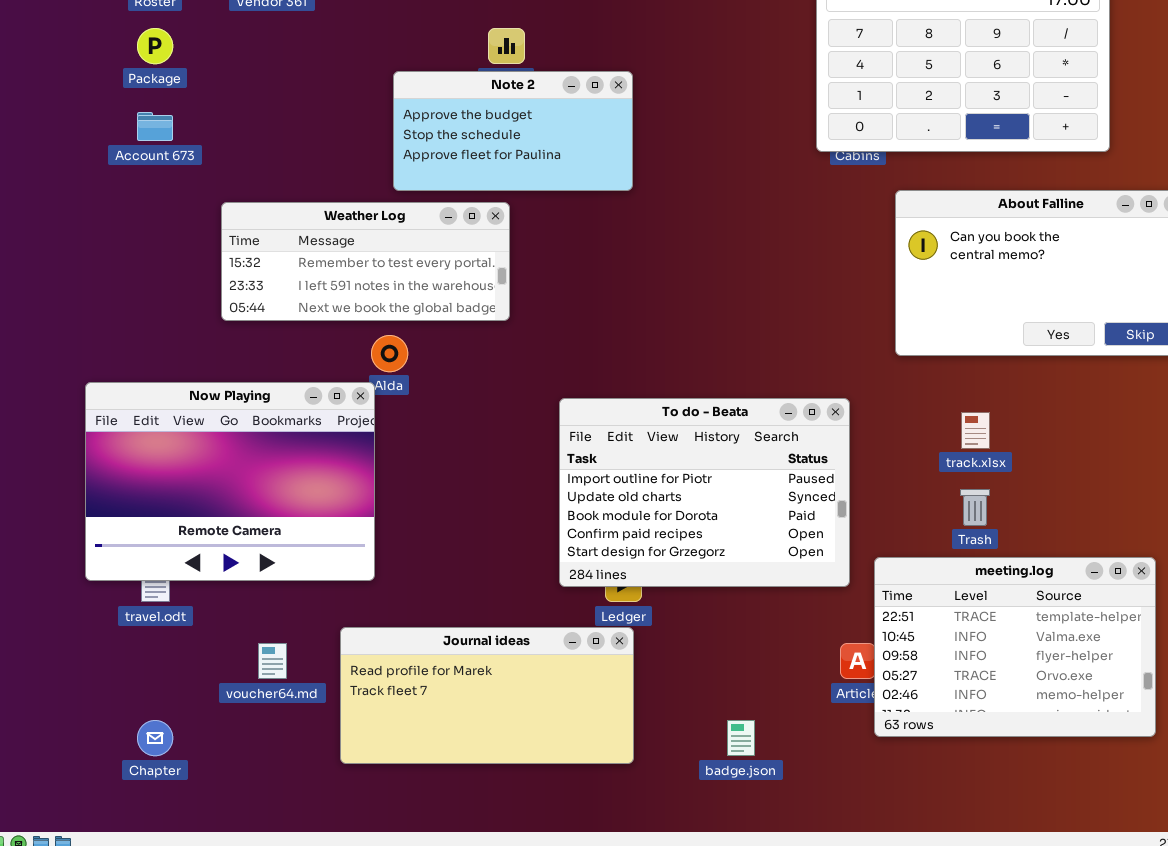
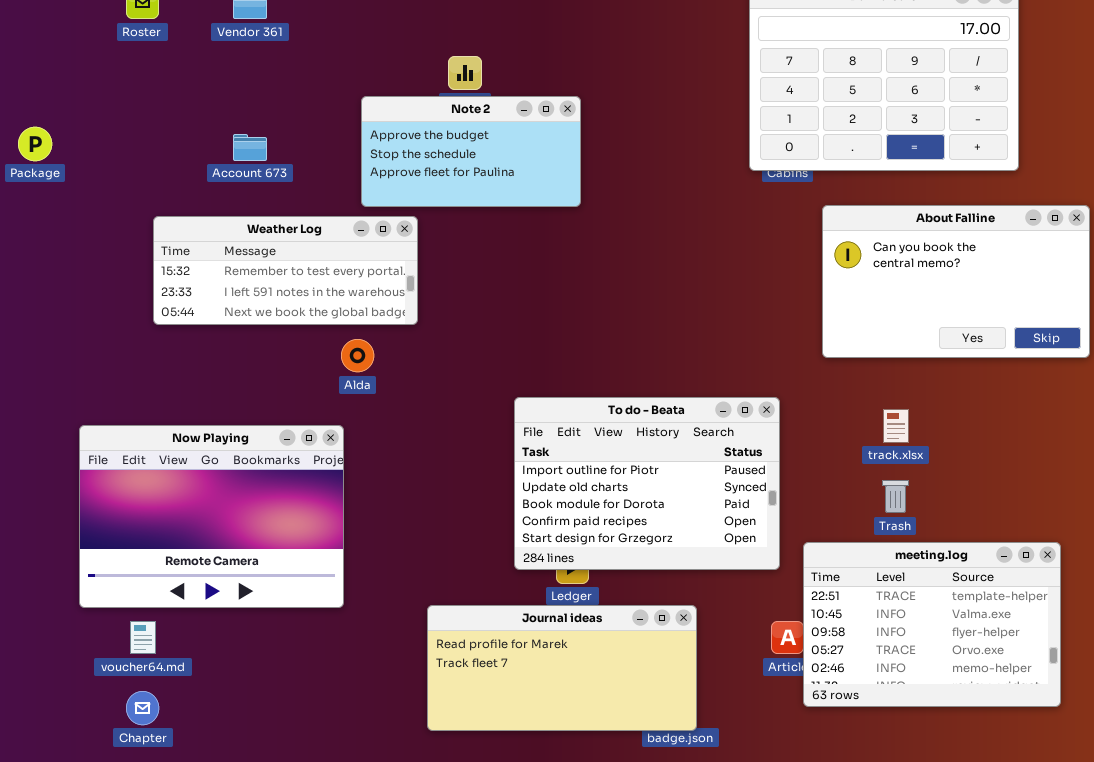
Package: [137,28,173,64] -> [18,127,52,161], moved
Account 673: [137,112,173,141] -> [233,134,267,161], moved
Weather Log: [221,202,510,321] -> [153,216,418,325], moved
Now Playing: [85,382,375,581] -> [79,425,344,608], moved
Journal ideas: [340,627,634,764] -> [427,605,697,731], moved
voucher64.md: [258,643,287,679] -> [130,621,156,654], moved

